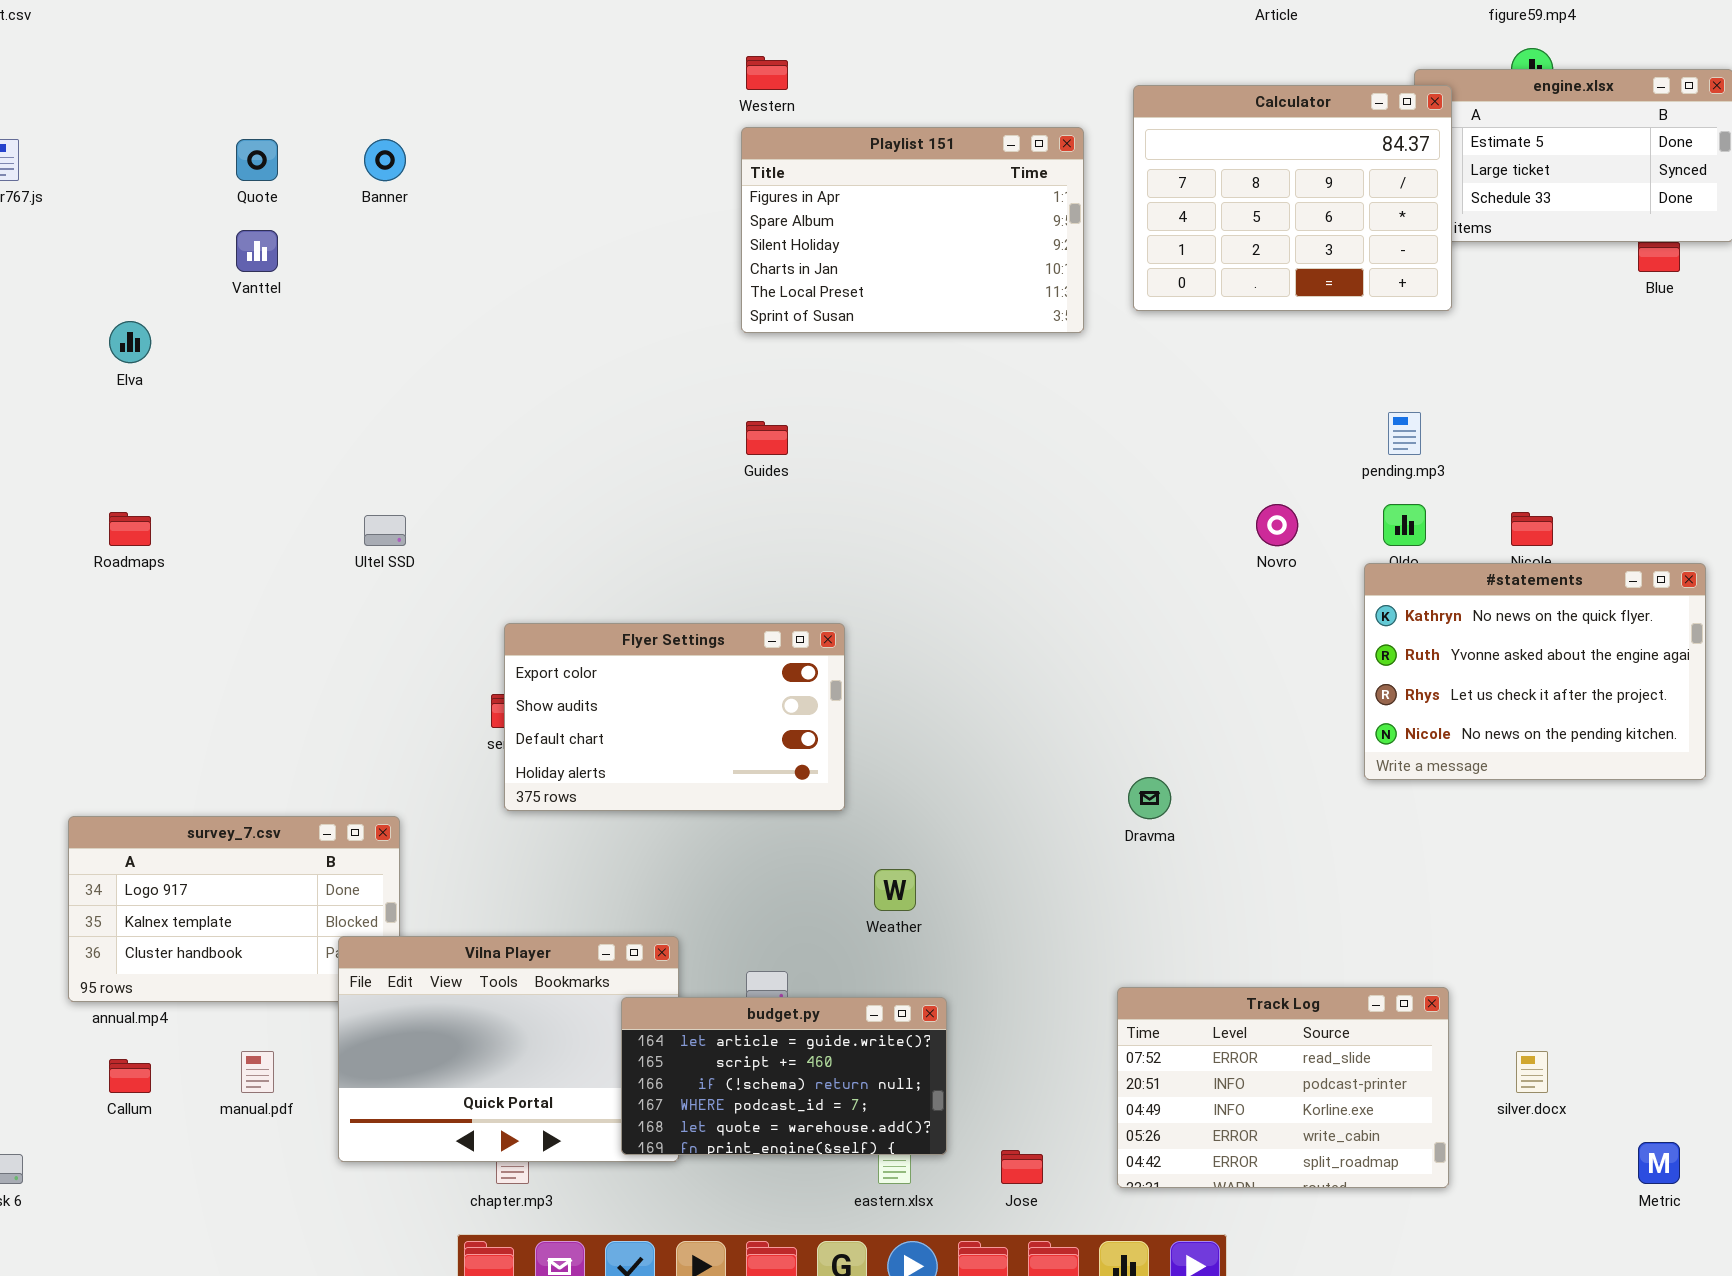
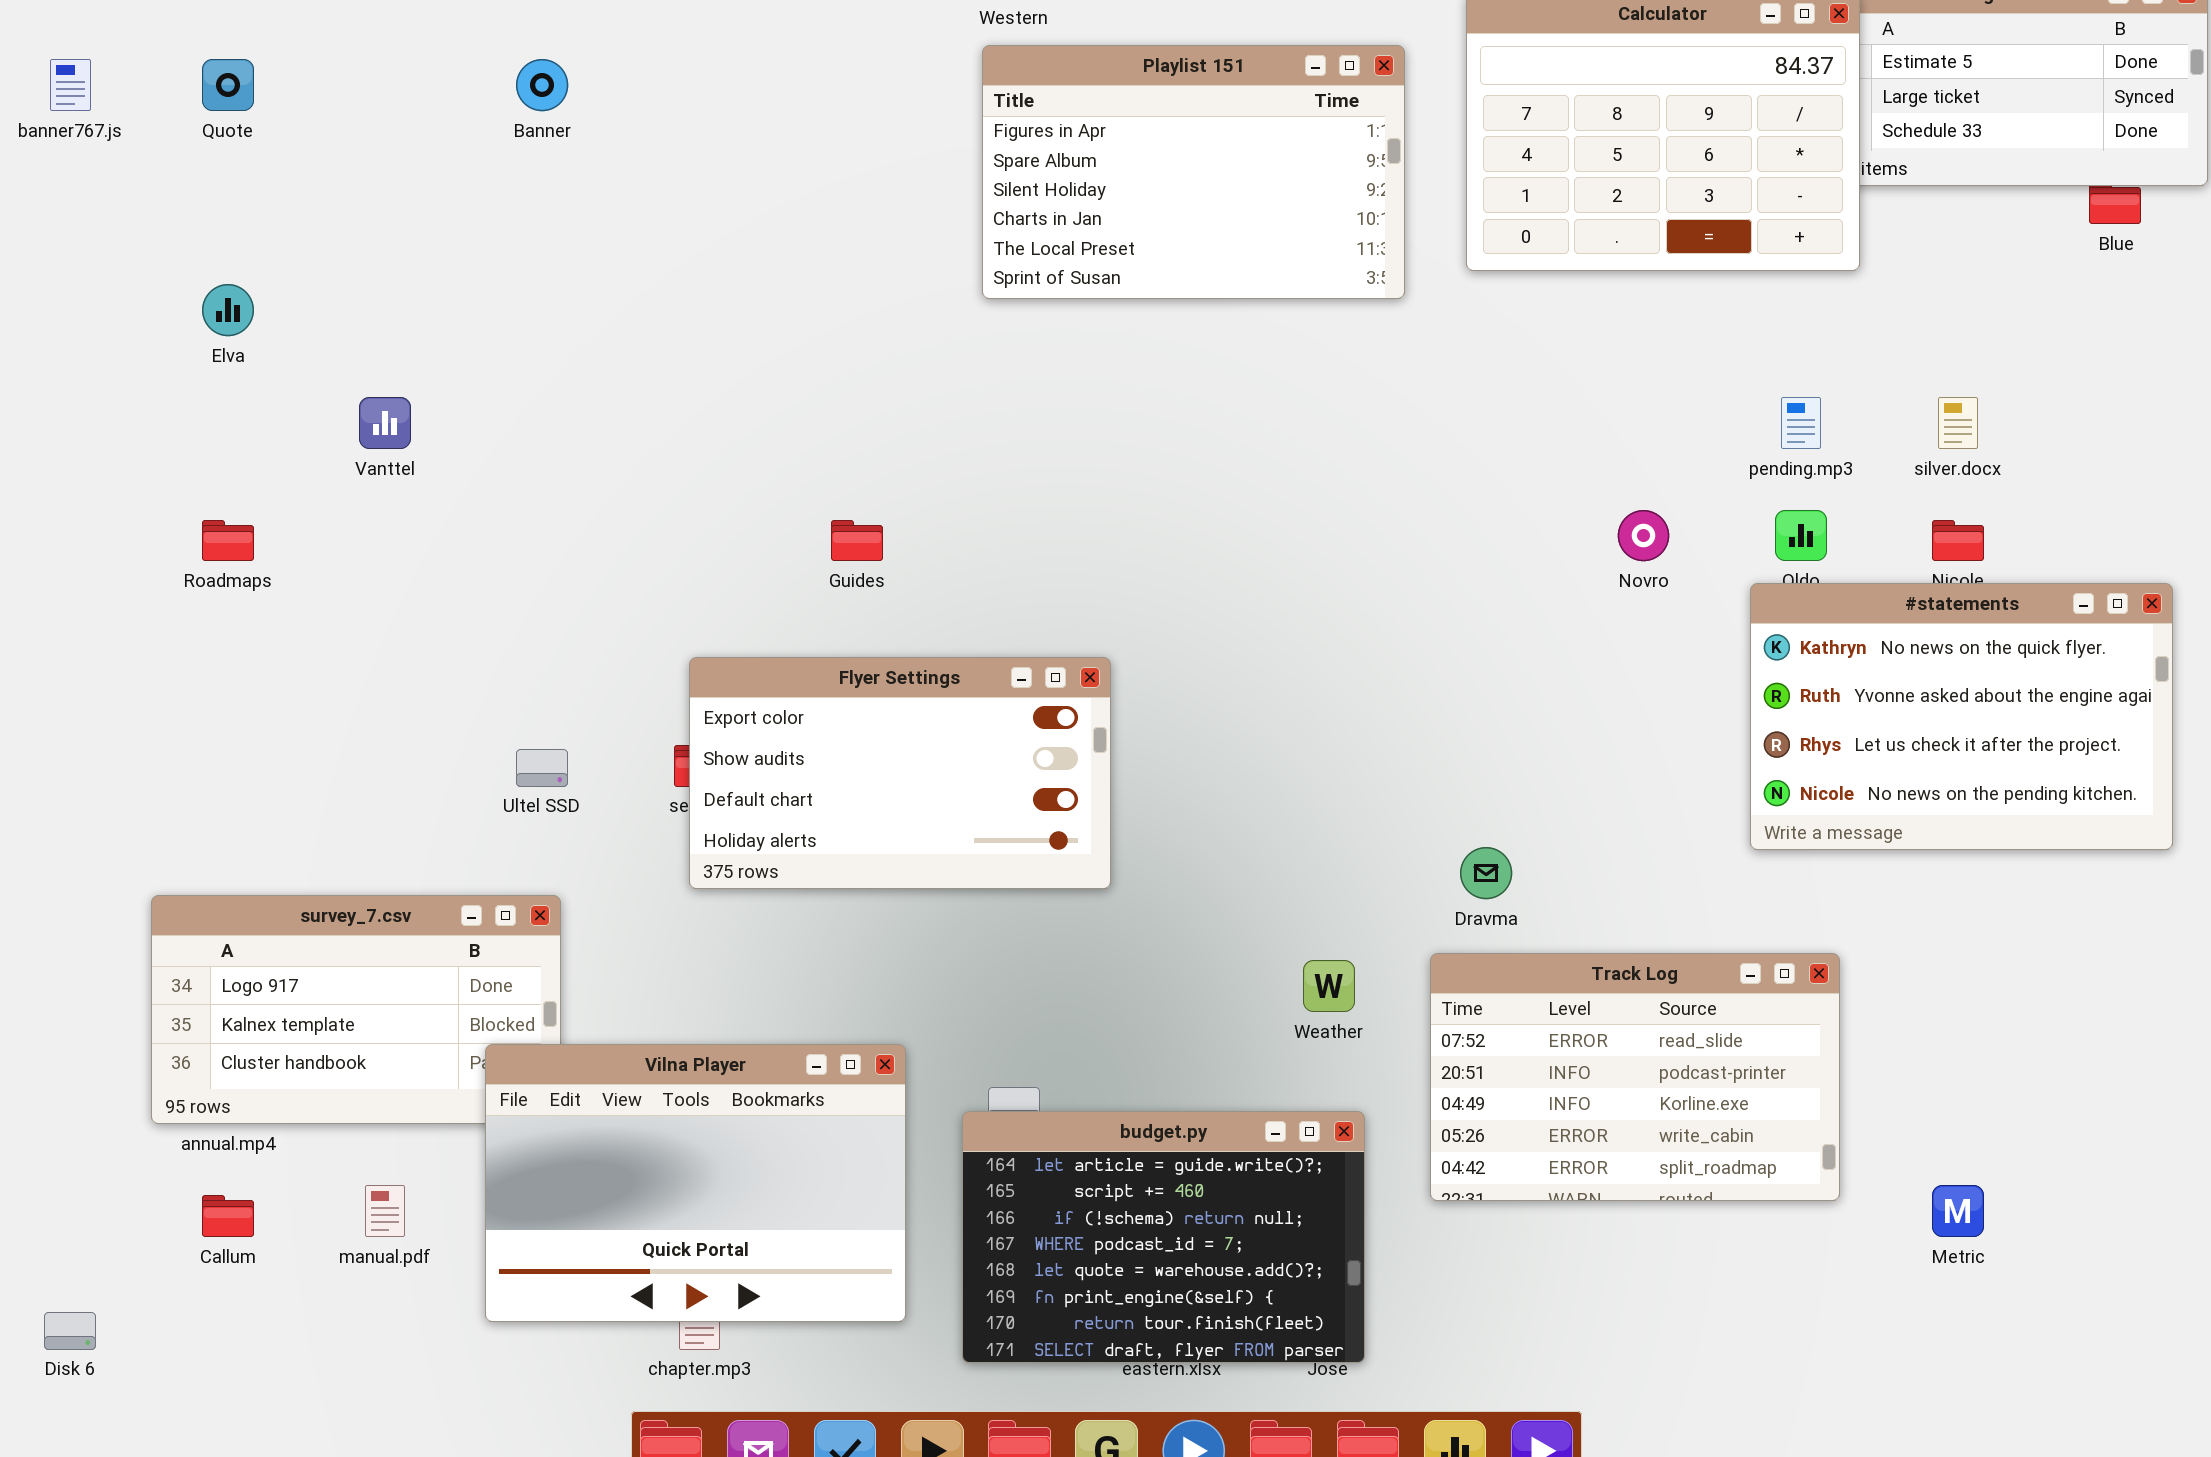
Quote: [236,139,278,181] -> [202,59,254,111], moved
Vanttel: [236,230,278,272] -> [359,397,411,449], moved
Guides: [746,421,788,455] -> [831,520,883,561], moved
Ultel SSD: [364,515,406,546] -> [516,749,568,787], moved
Weather: [874,869,916,911] -> [1303,960,1355,1012], moved
Track Log: [1117,987,1449,1188] -> [1430,953,1840,1201], moved
budget.py: [621,997,947,1155] -> [962,1111,1365,1363], moved, resized
silver.docx: [1516,1051,1548,1093] -> [1938,397,1978,449], moved
Metric: [1638,1142,1680,1184] -> [1932,1185,1984,1237], moved

